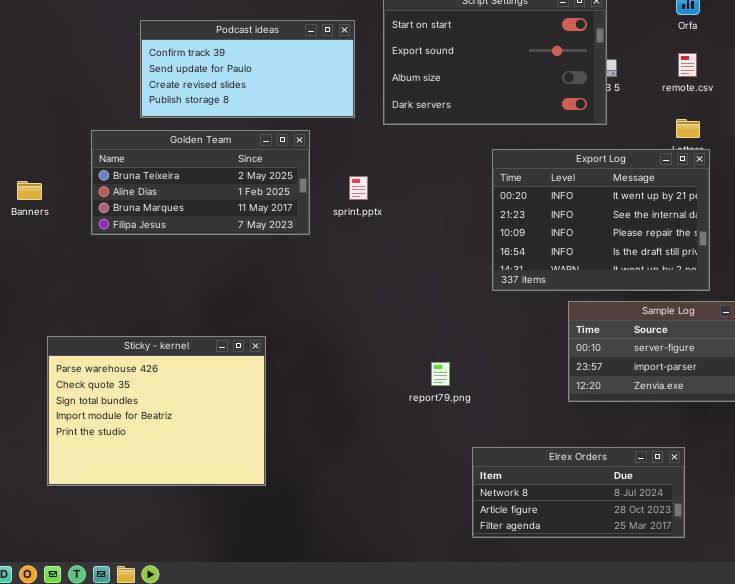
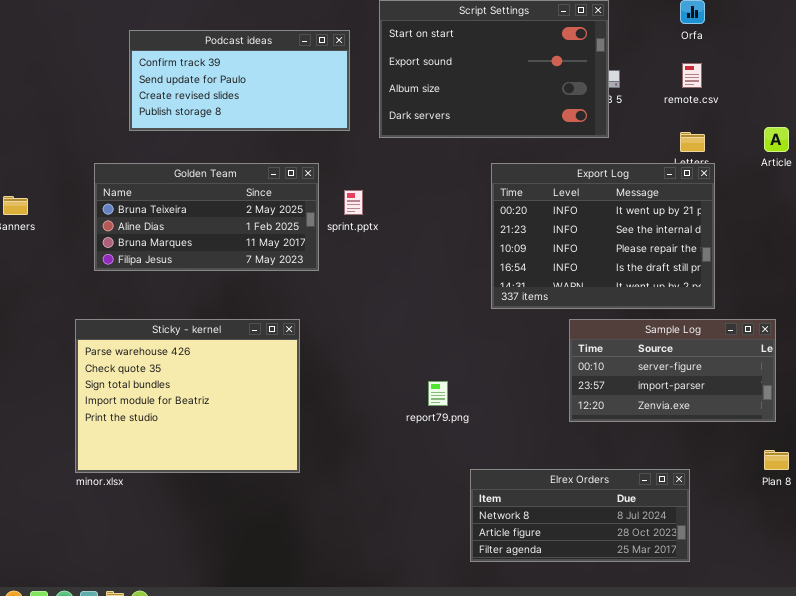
Golden Team: [91,130,310,235] -> [94,163,319,271], moved
Sticky - kernel: [47,336,266,486] -> [75,319,300,473], moved

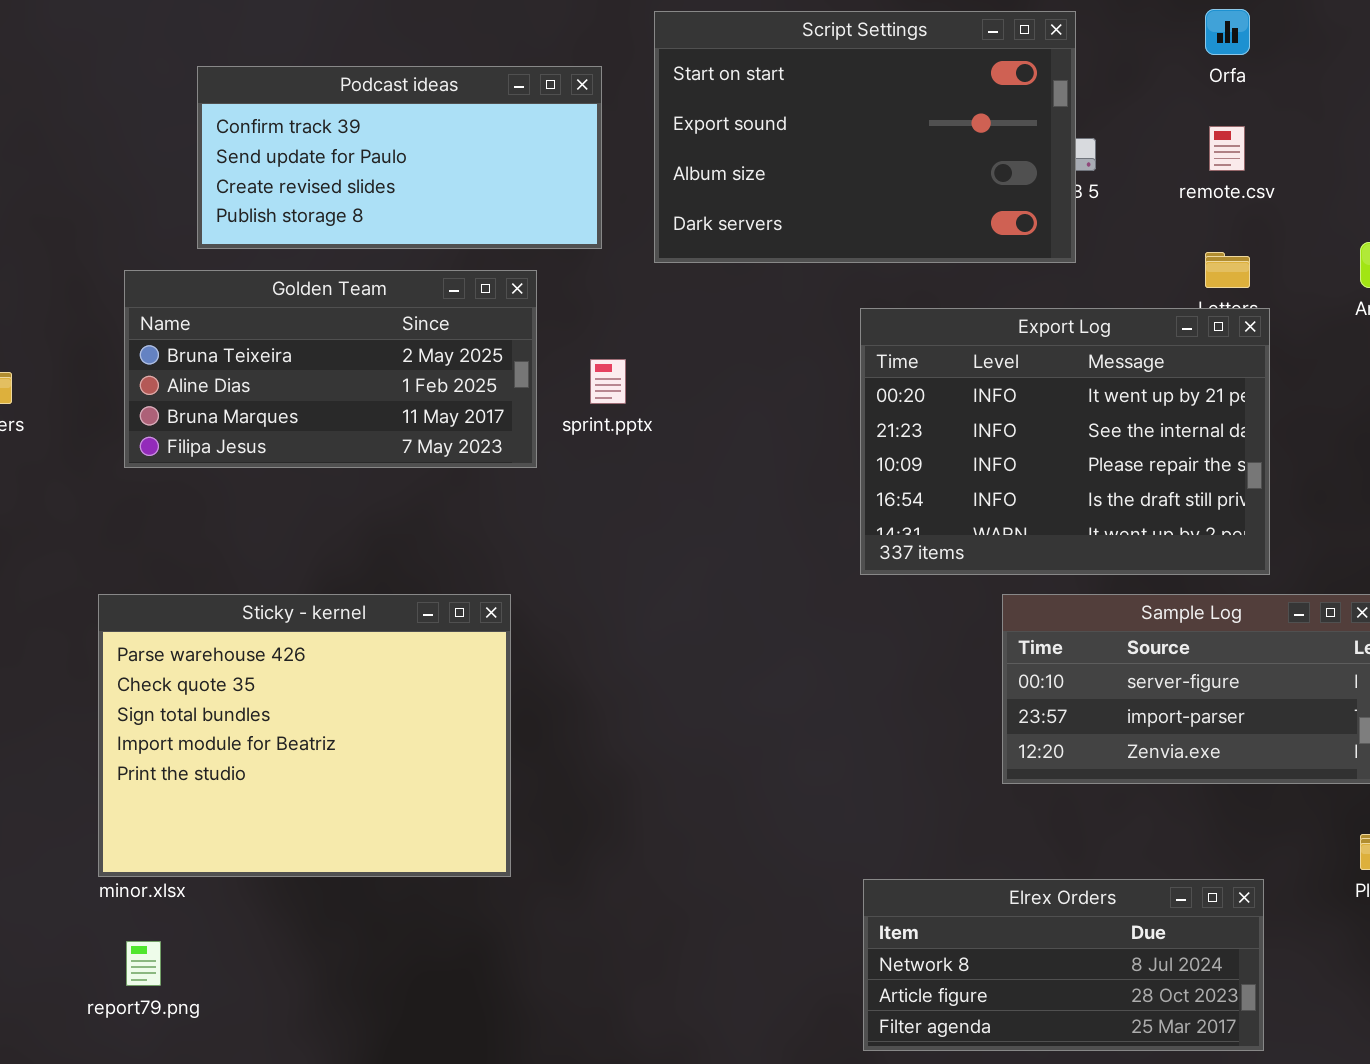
Golden Team: [94,163,319,271] -> [124,270,537,468], moved
report79.png: [428,381,448,406] -> [126,941,161,986], moved
Elrex Orders: [470,469,690,562] -> [863,879,1264,1051], moved

